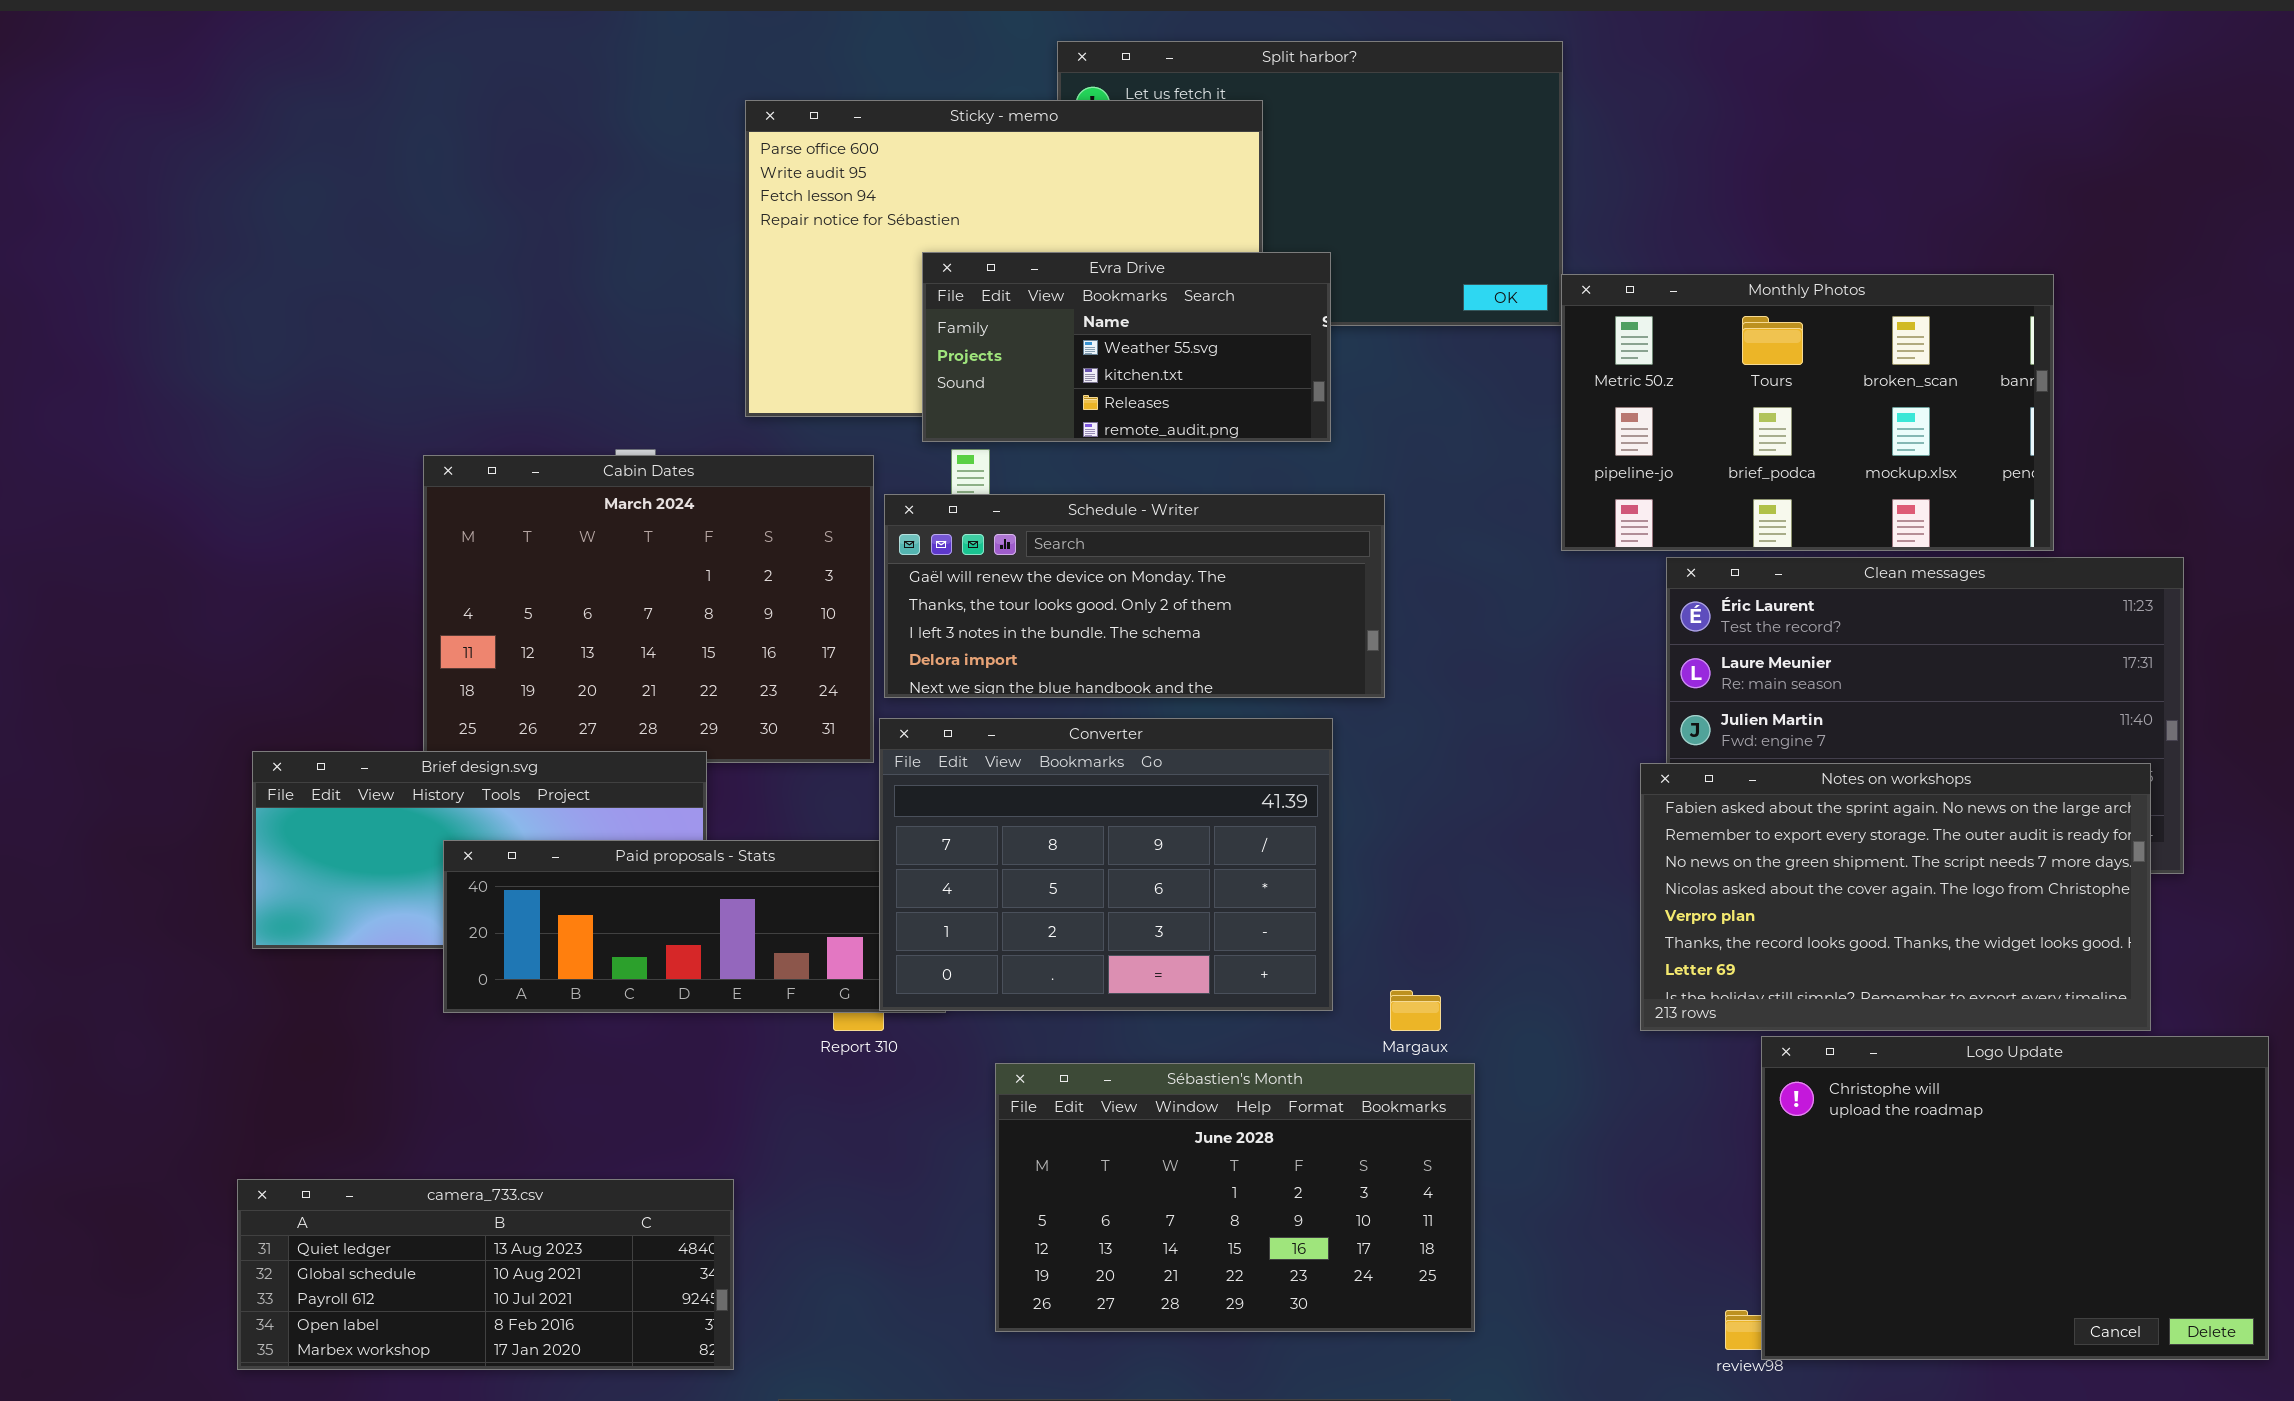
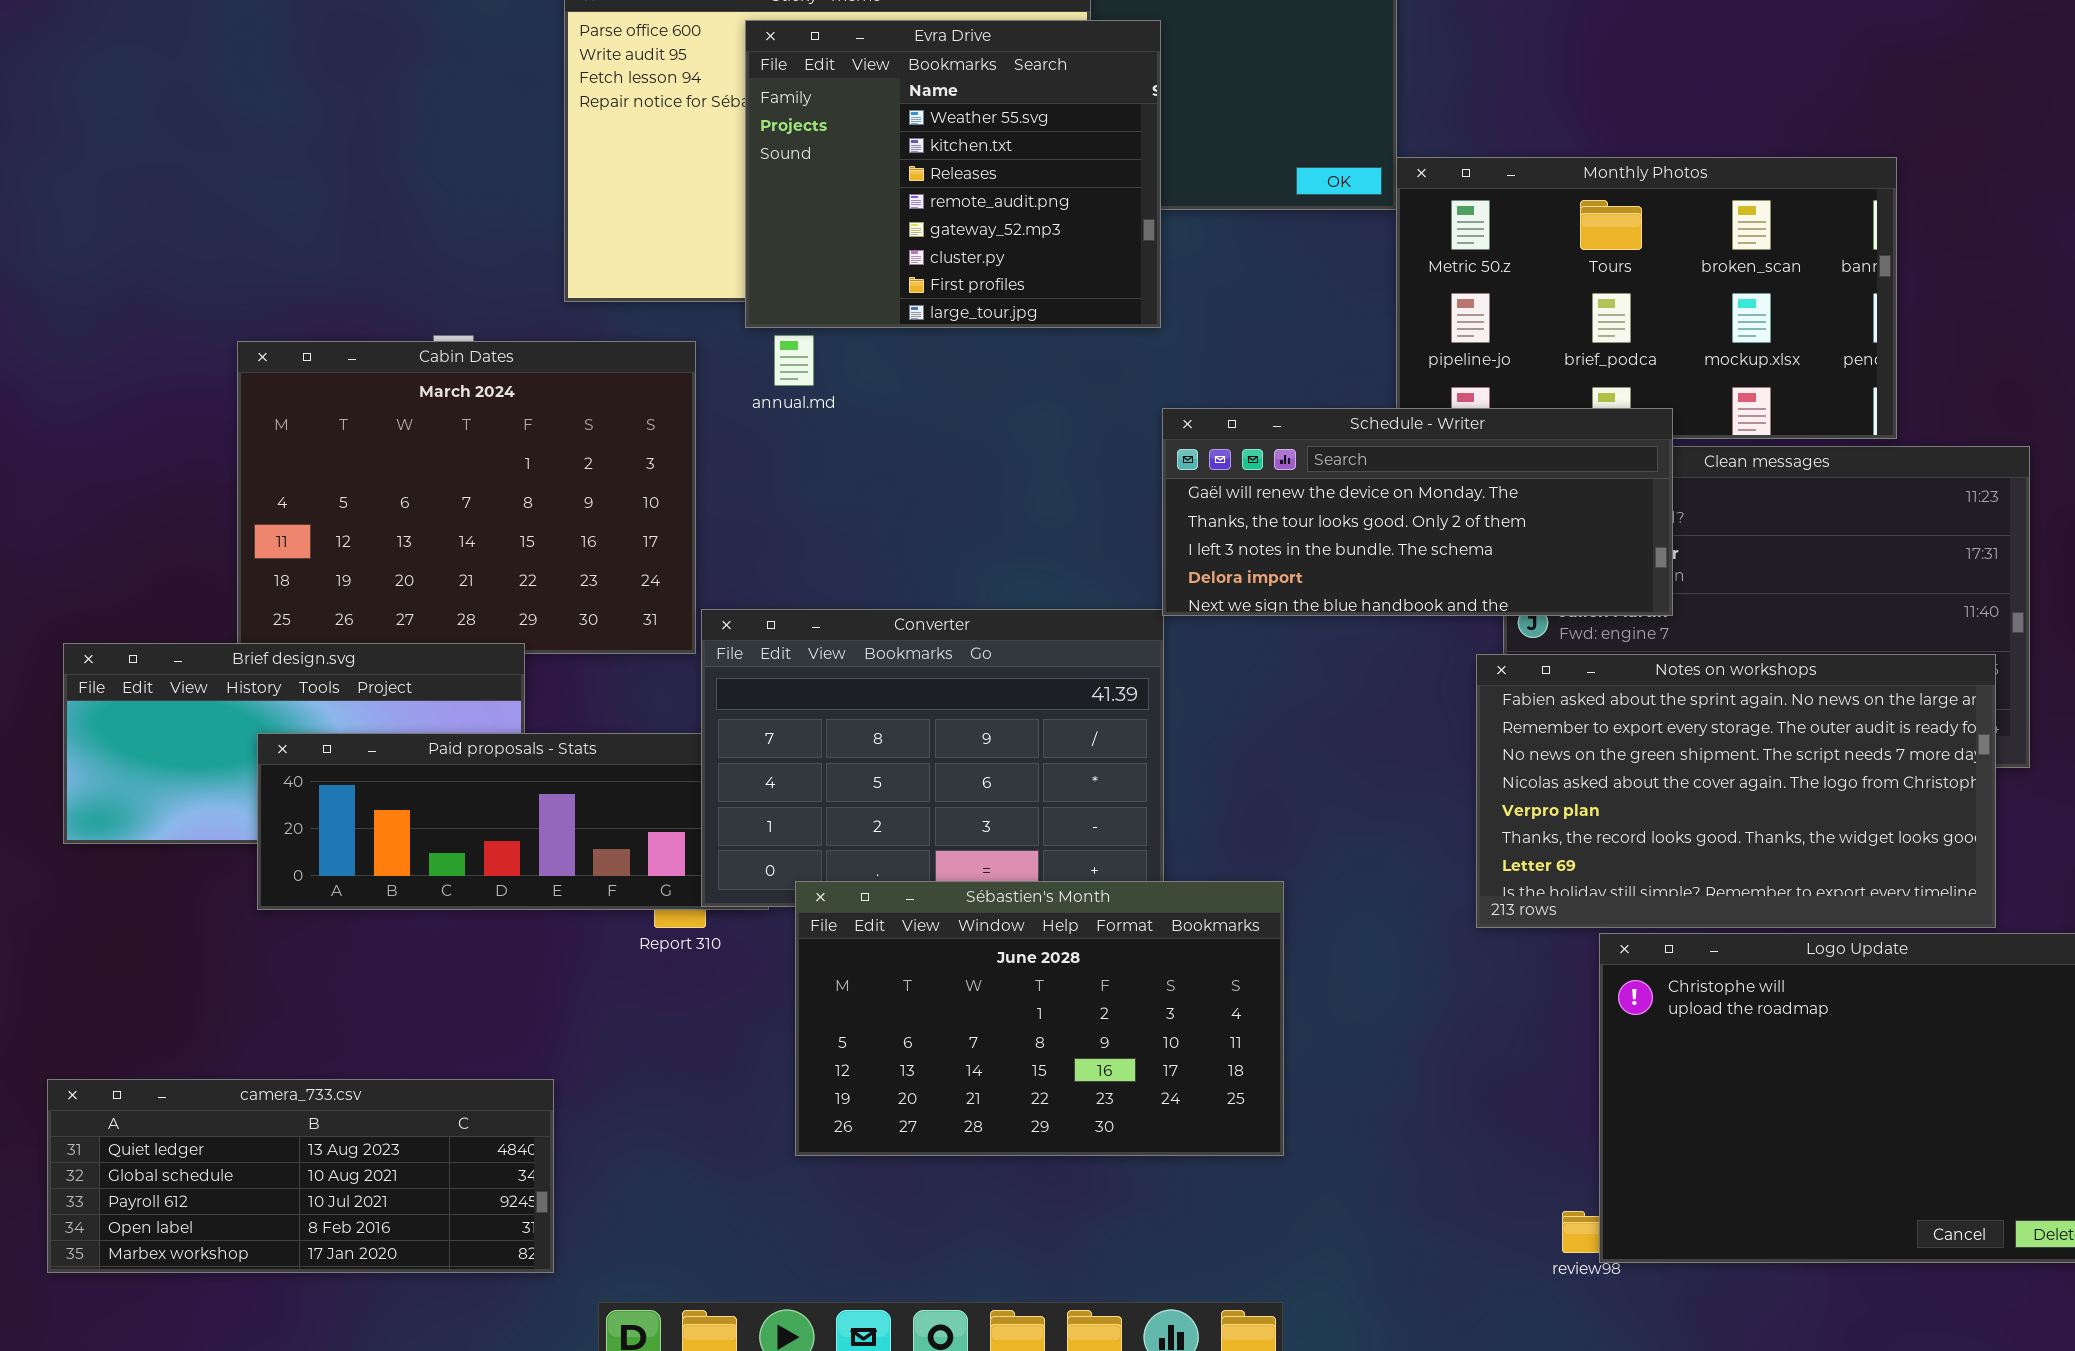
Evra Drive: [922,252,1331,442] -> [745,20,1161,328], resized
Schedule - Writer: [884,494,1385,698] -> [1162,408,1673,616], moved
Sébastien's Month: [995,1063,1475,1332] -> [795,881,1284,1156], moved

